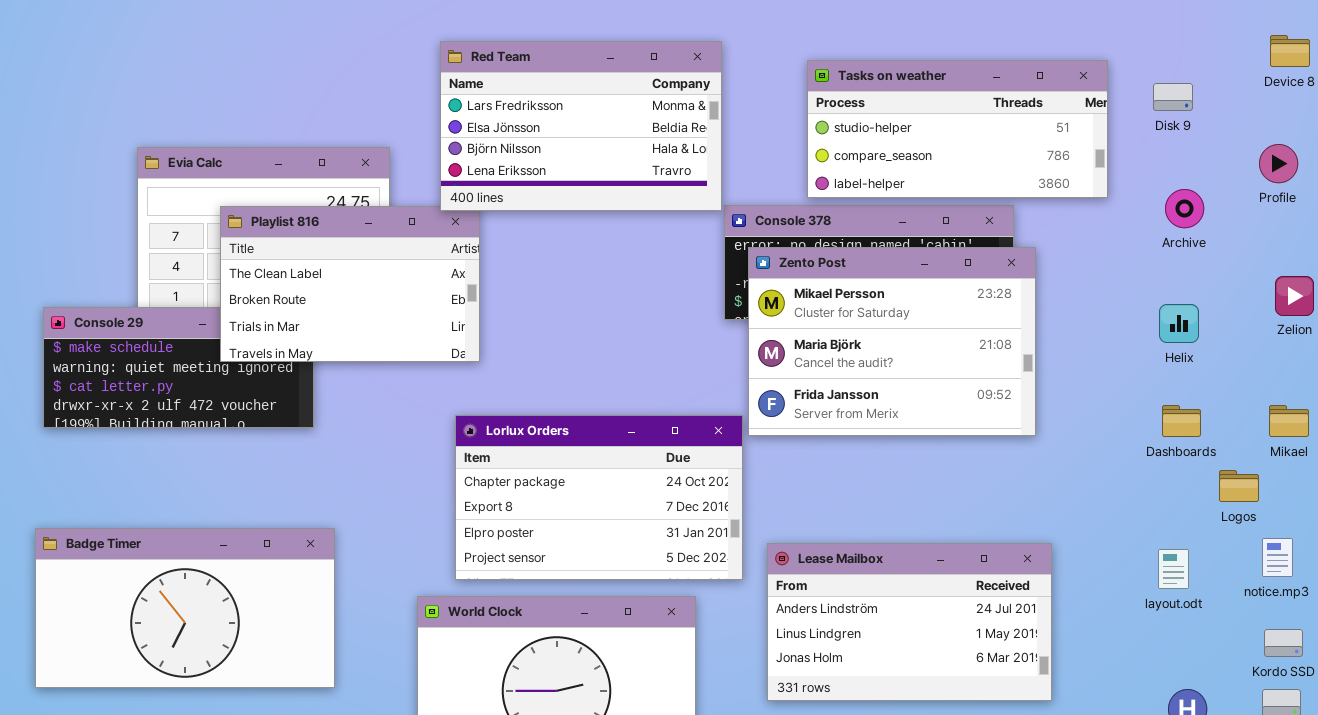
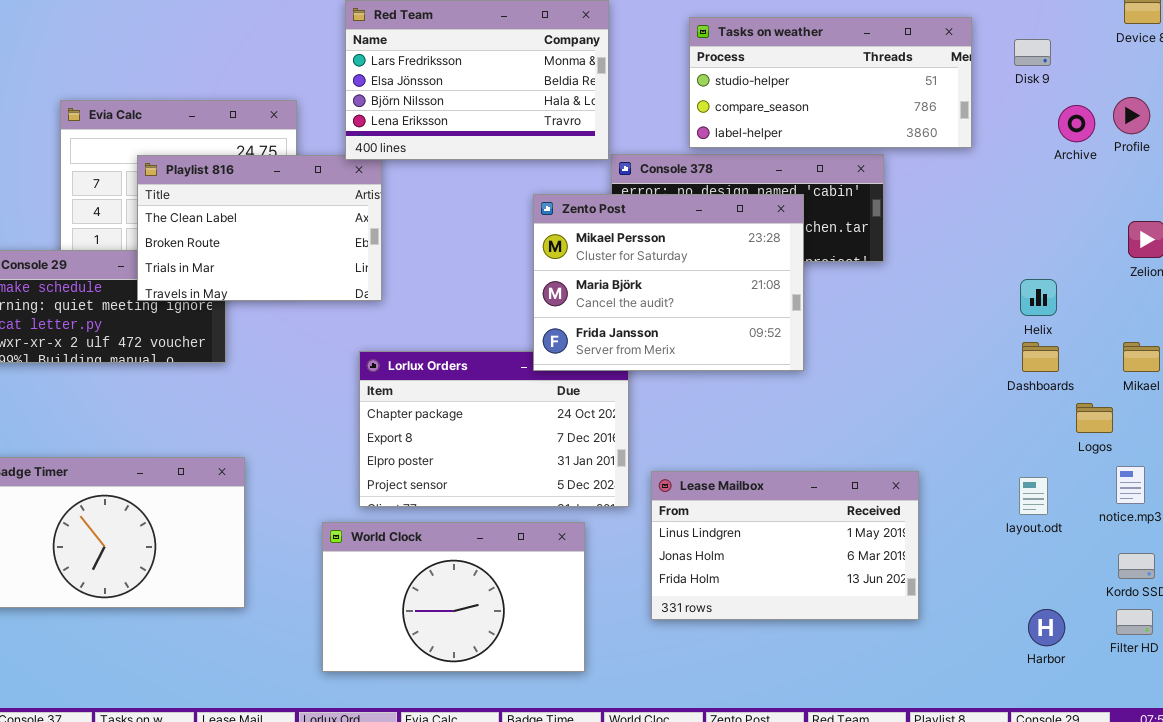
Archive: [1165,189,1204,228] -> [1058,105,1095,142], moved
Zento Post: [748,247,1036,436] -> [533,194,804,371], moved
Helix: [1159,304,1199,343] -> [1020,279,1057,316], moved
Lease Mailbox: [767,543,1052,701] -> [651,471,919,620], scrolled down 1 row

